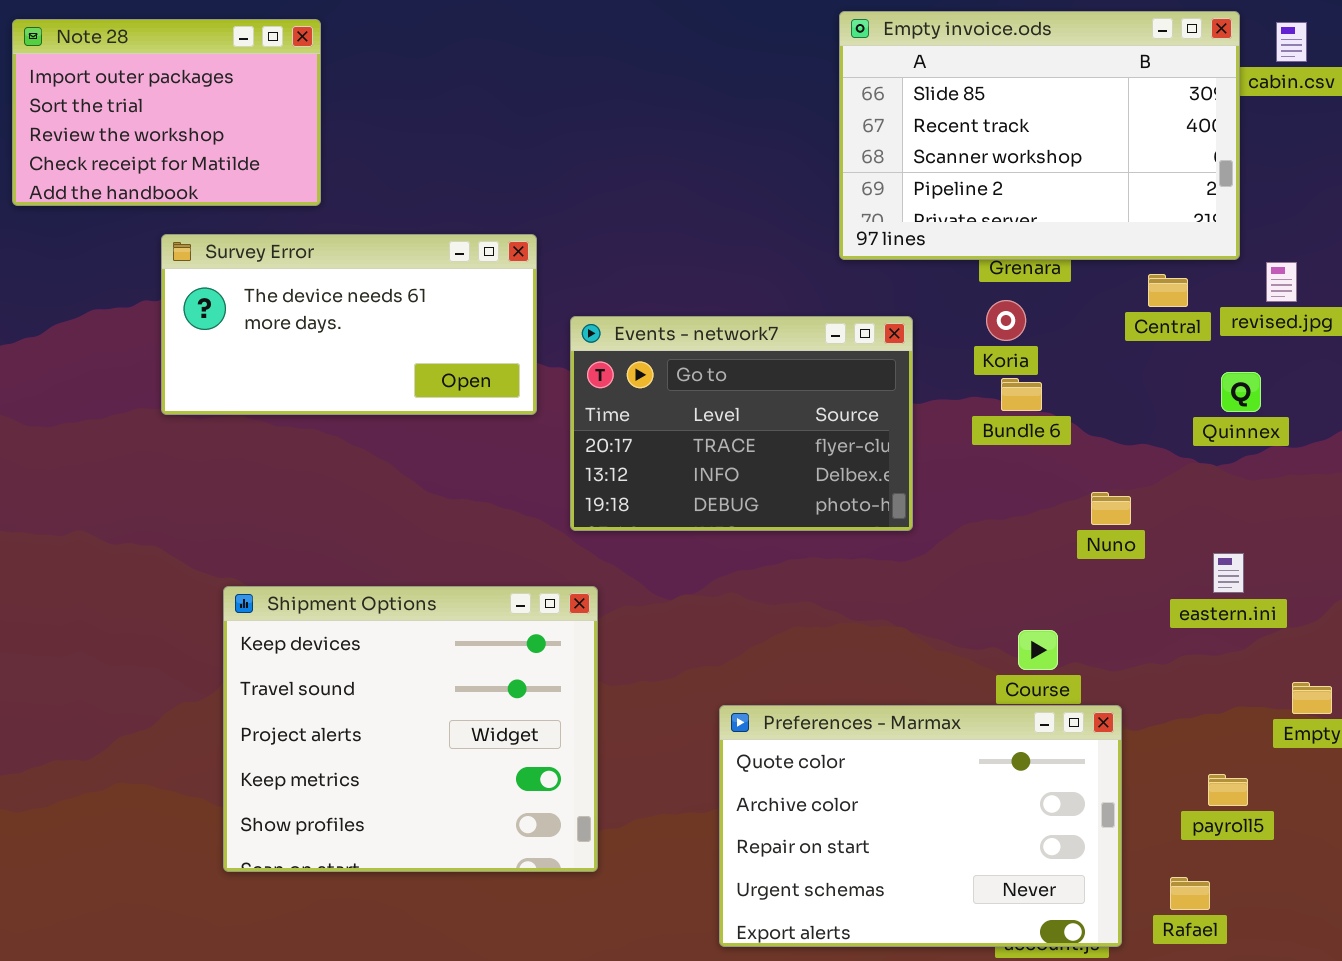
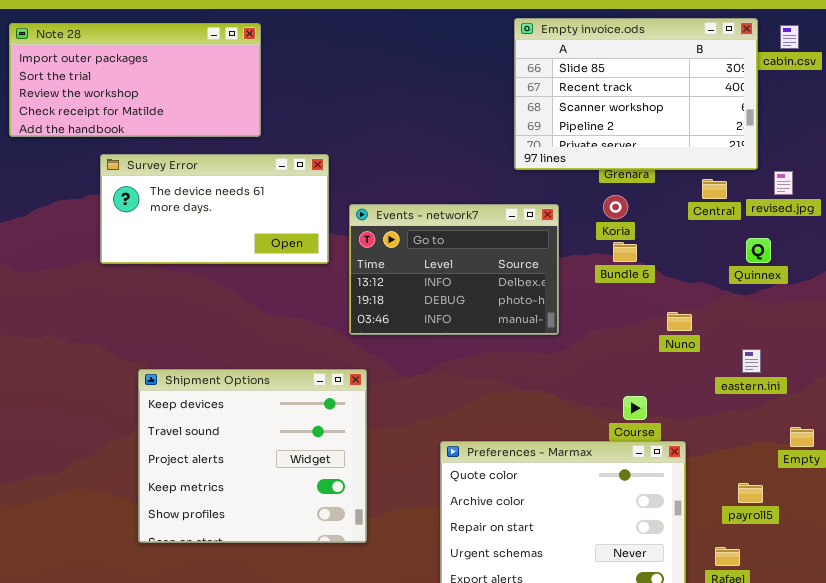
Note 28: [12,19,321,206] -> [9,23,261,137], resized
Events - network7: [570,316,913,531] -> [349,204,559,335], scrolled down 1 row

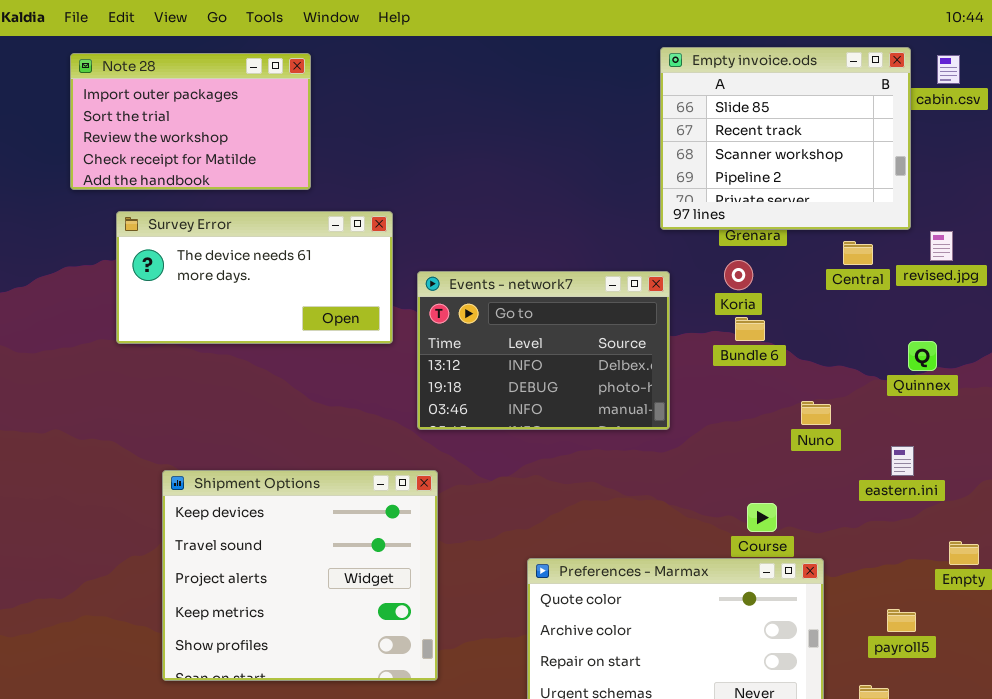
Empty invoice.ods: [514,18,758,170] -> [660,47,911,230], resized
Note 28: [9,23,261,137] -> [70,53,311,190], resized
Quinnex: [746,238,771,263] -> [908,341,937,371], moved

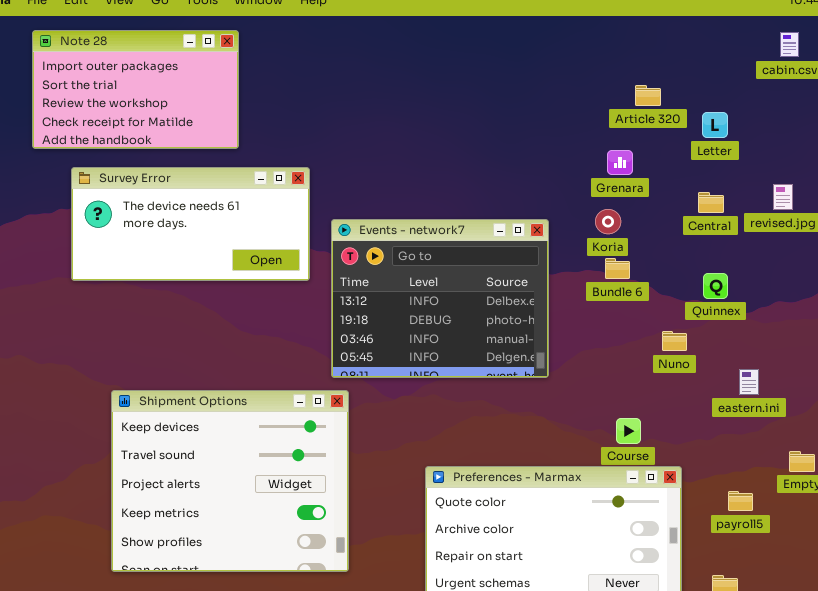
Empty invoice.ods: [660,47,911,230] -> none, closed
Events - network7: [417,271,670,430] -> [331,219,549,378], resized
Quinnex: [908,341,937,371] -> [703,273,728,299], moved
payroll5: [887,609,916,632] -> [728,491,753,511], moved

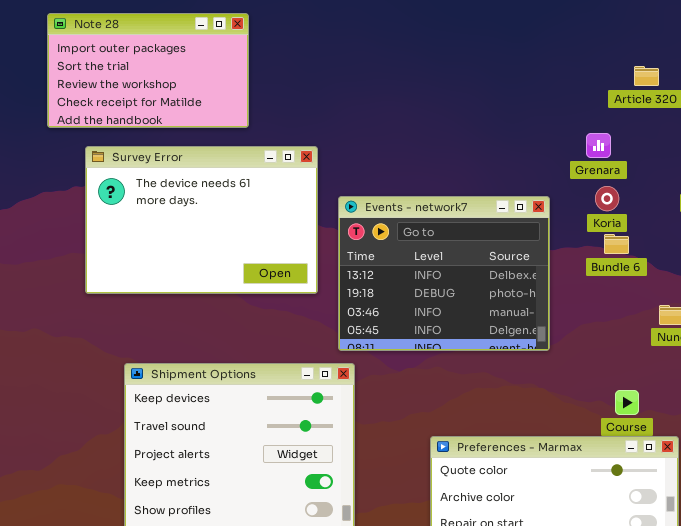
Grenara: [607,150,633,175] -> [586,133,611,158], moved
Survey Error: [71,167,310,281] -> [85,146,318,294], resized

